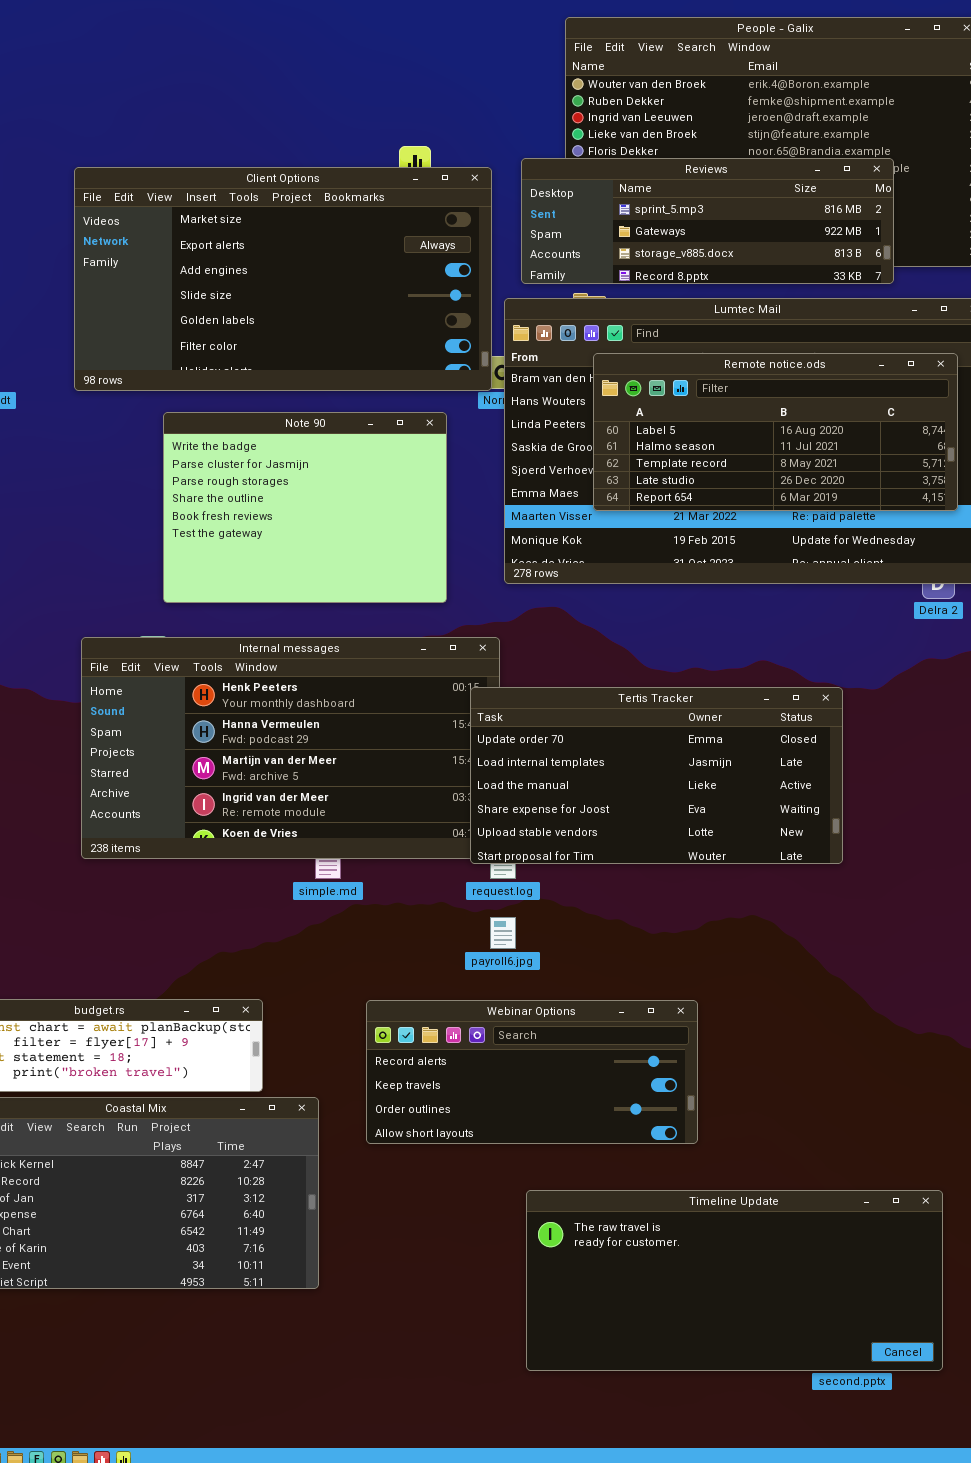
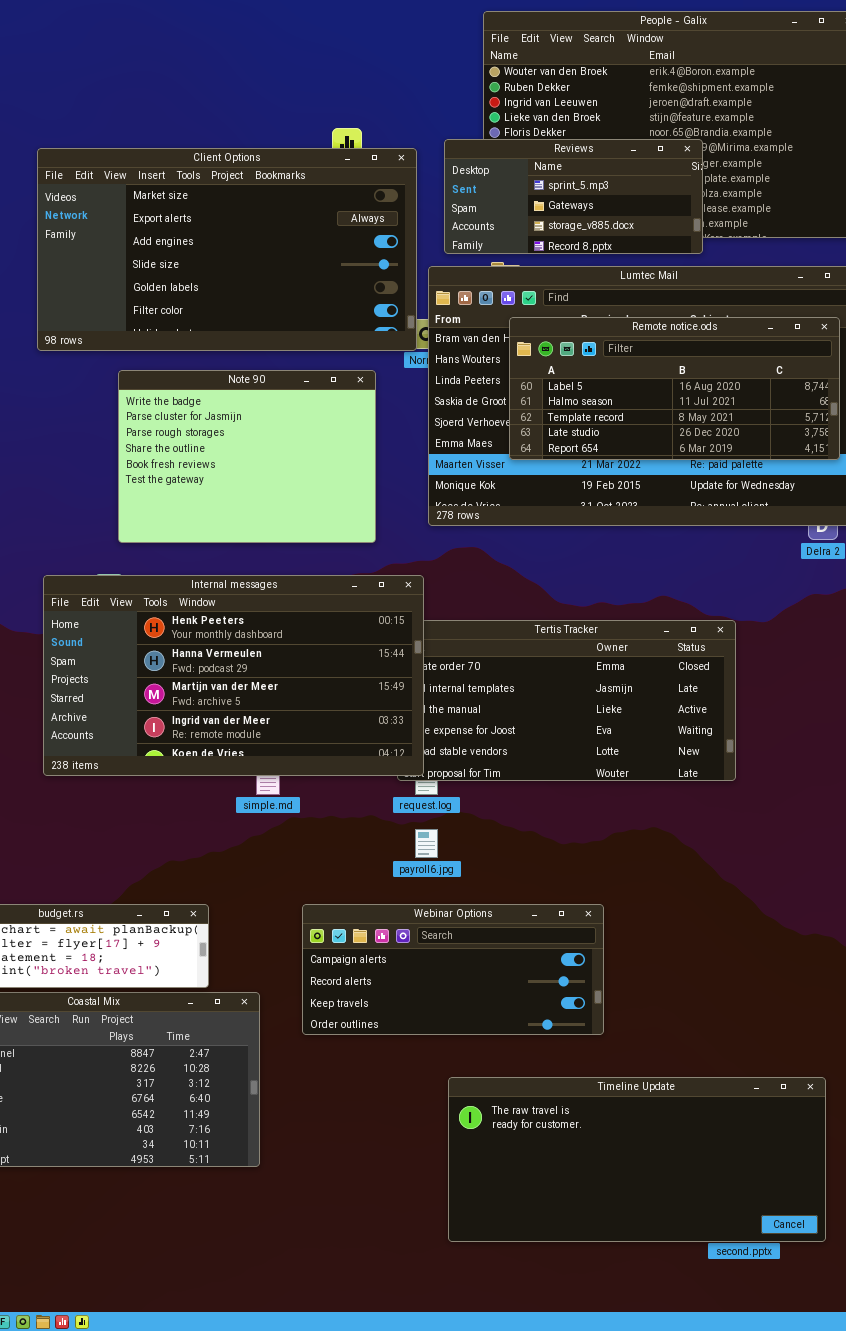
Reviews: [521,158,894,284] -> [444,139,703,254], resized
Internal messages: [81,637,500,859] -> [43,575,424,776], raised
Webinar Options: [366,1000,698,1144] -> [302,904,604,1035], scrolled up 1 row

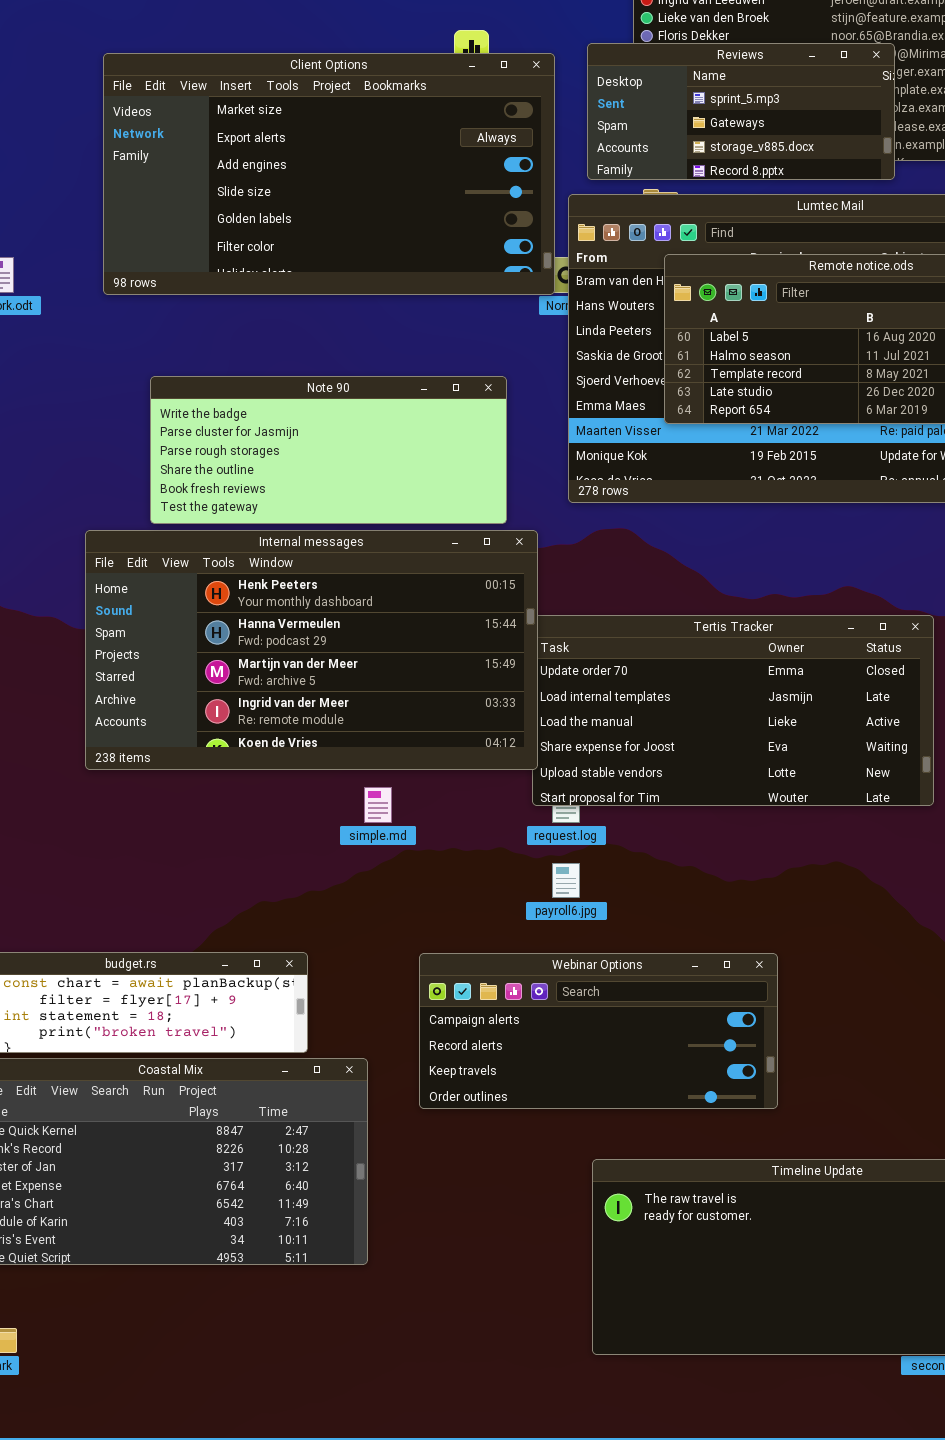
Note 90: [118,370,376,543] -> [150,376,507,524], resized
Internal messages: [43,575,424,776] -> [85,530,538,770], moved

